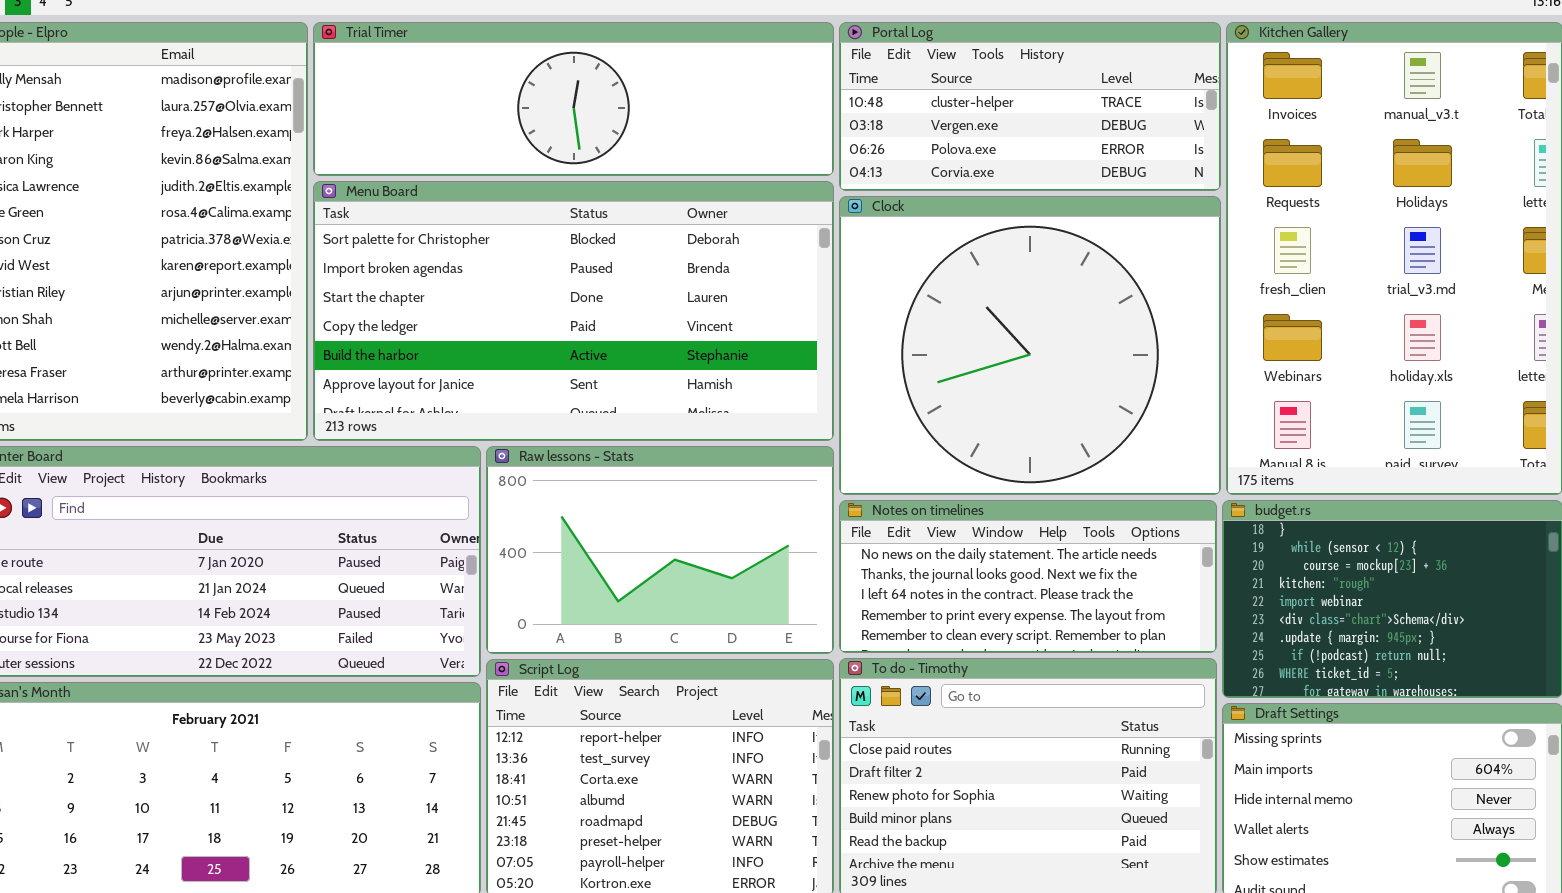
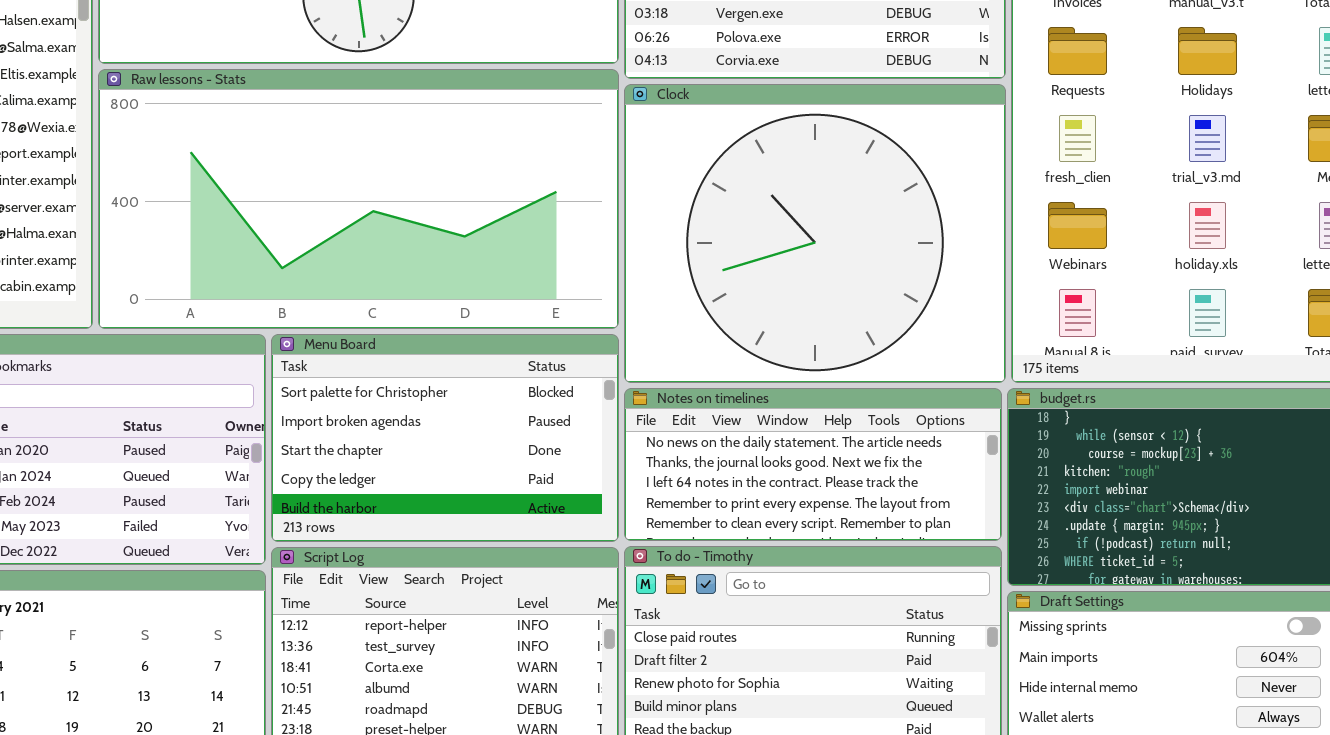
Menu Board: [313,181,834,441] -> [271,334,619,542], moved, resized
Raw lessons - Stats: [486,446,834,654] -> [98,69,619,329], moved, resized

